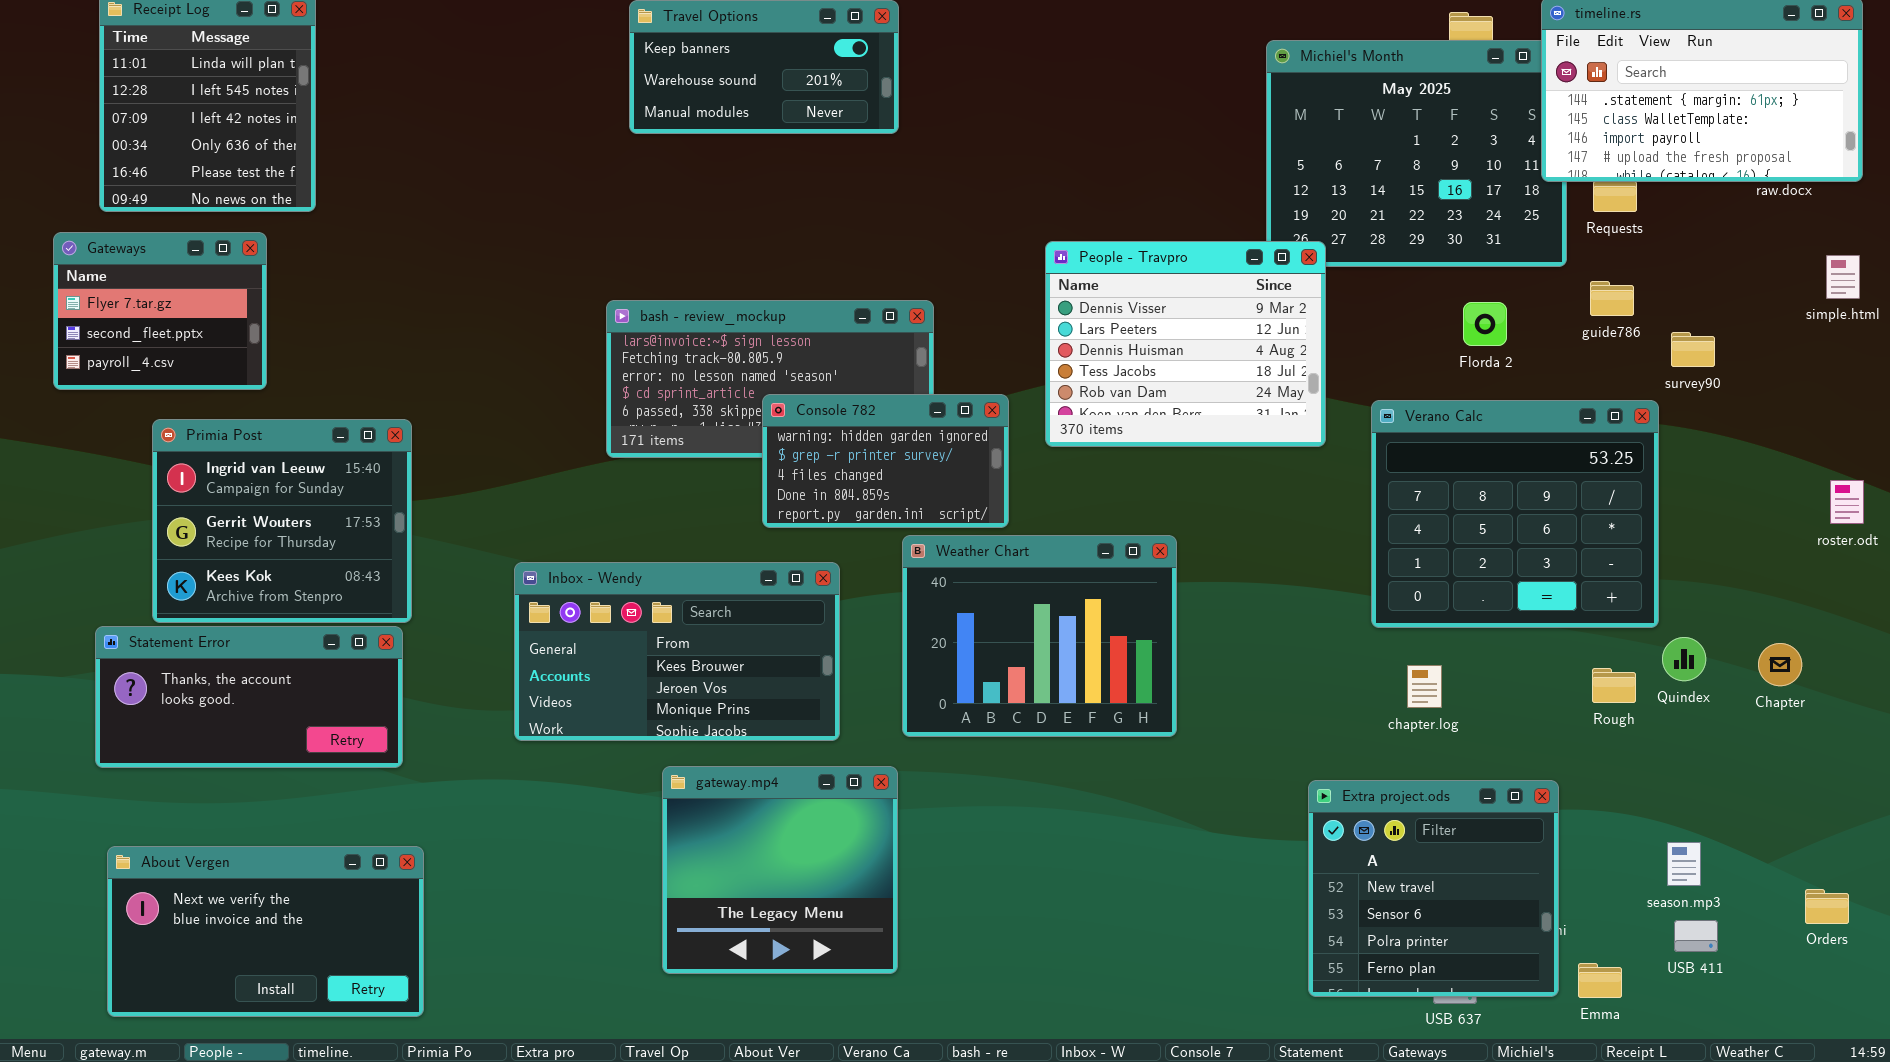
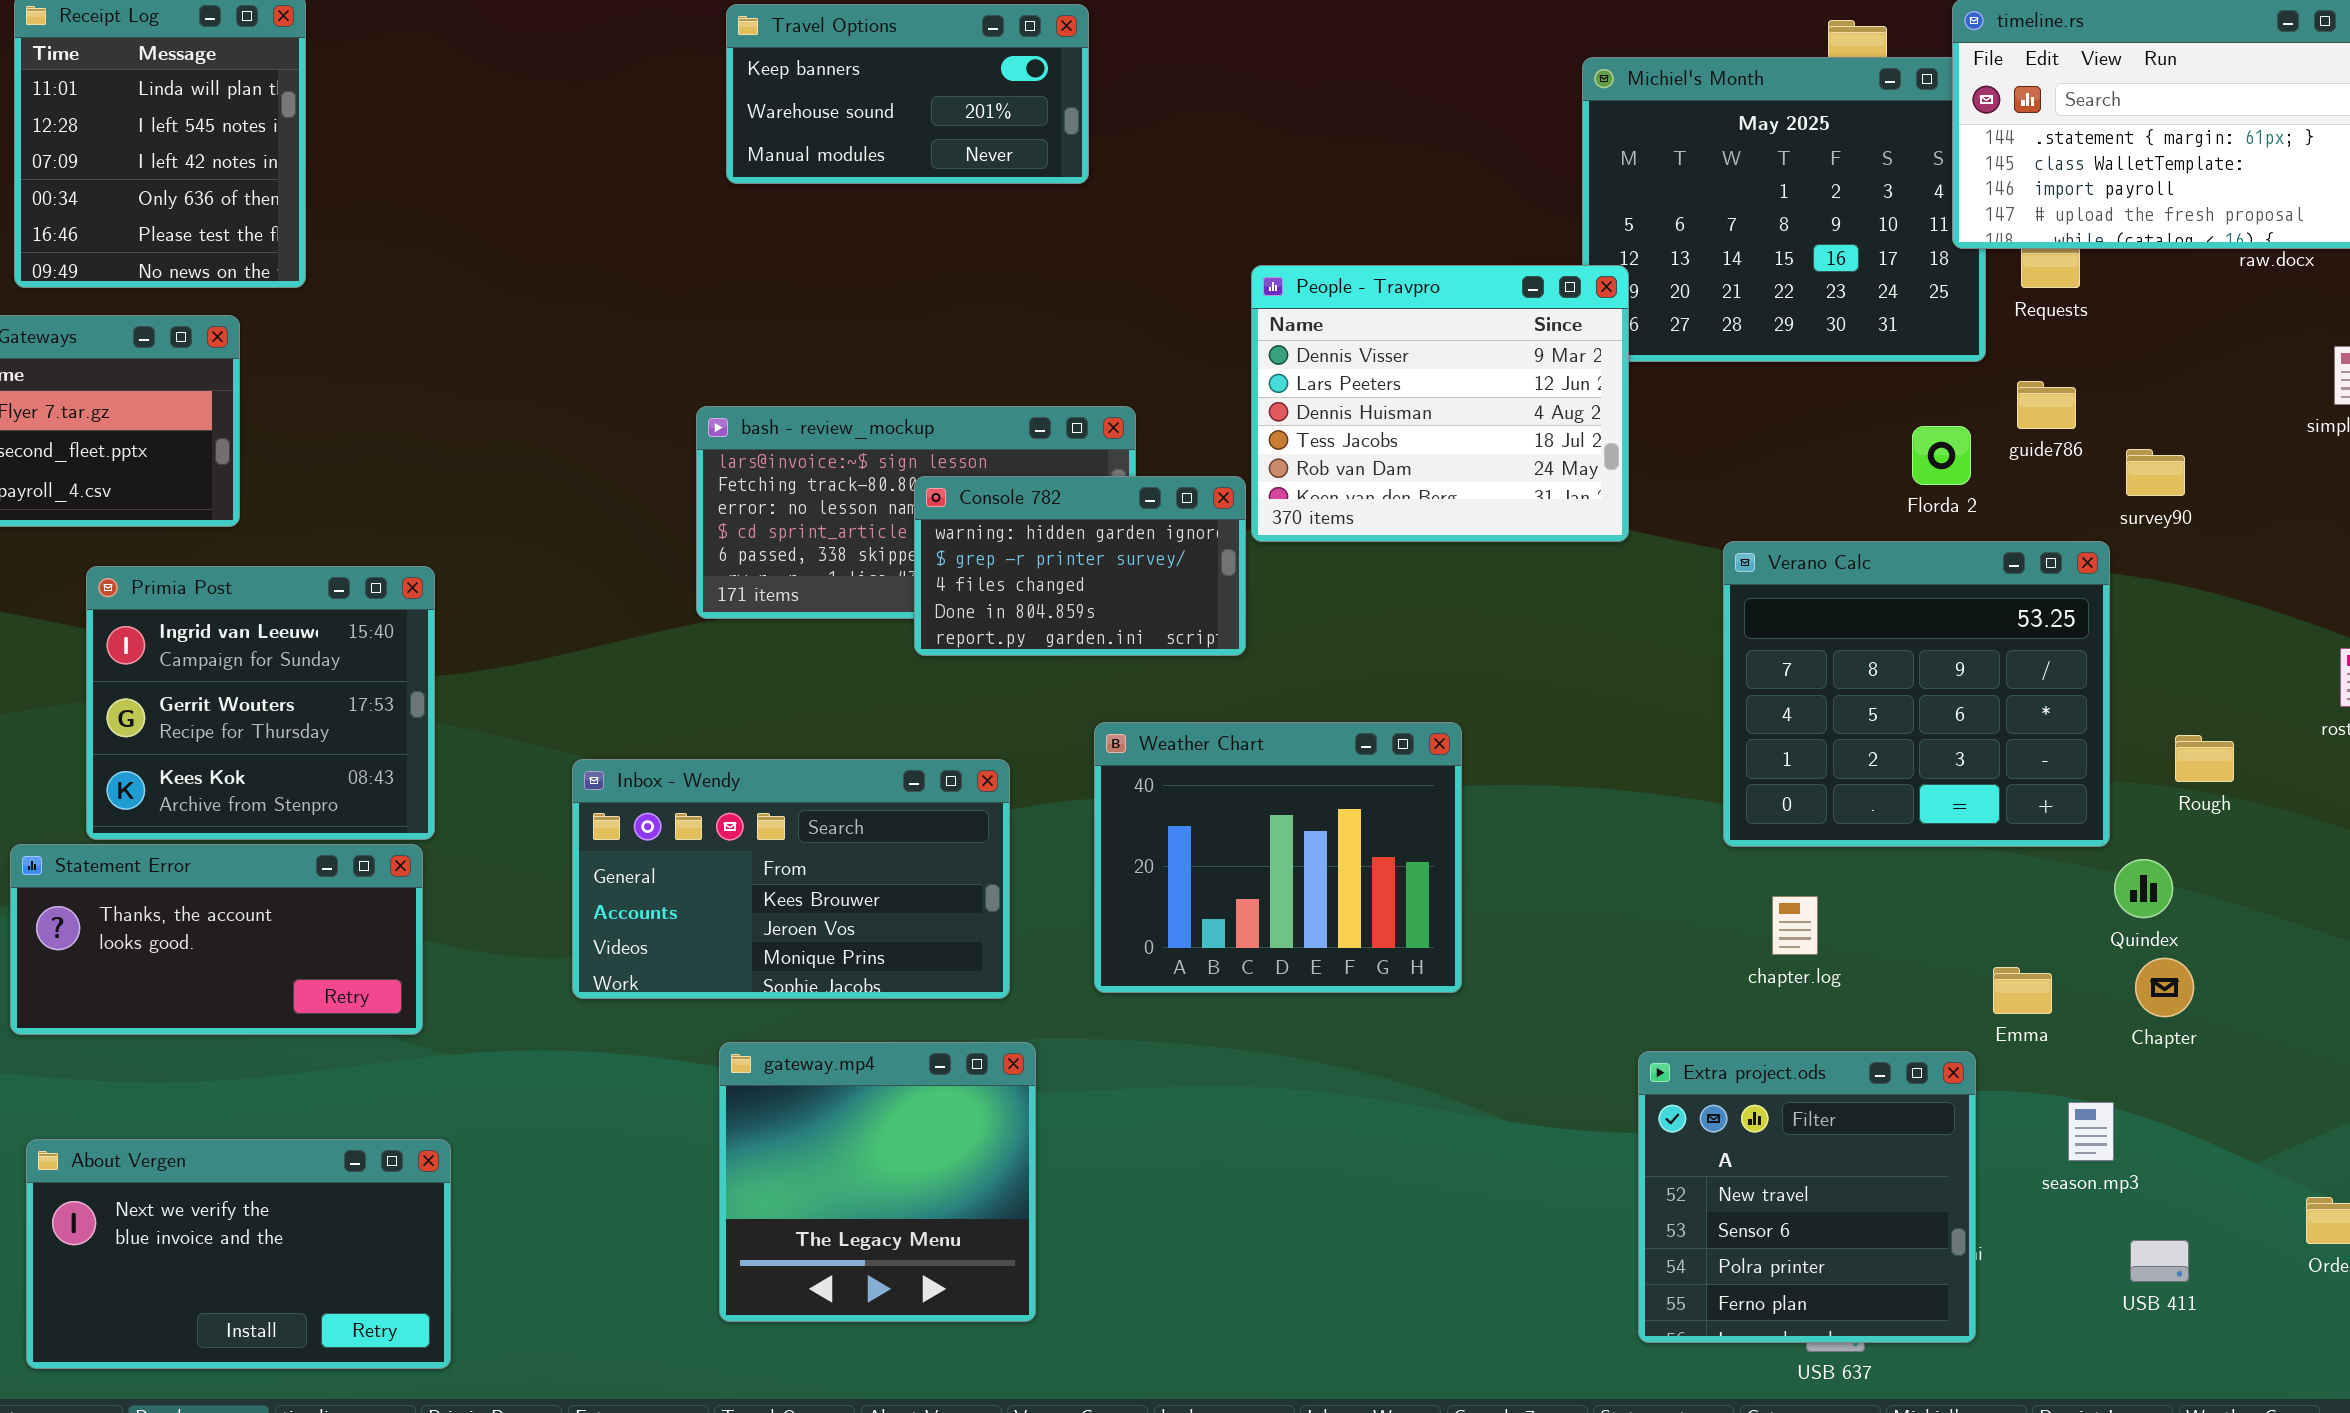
People - Travpro: [1045,241,1326,447] -> [1251,265,1629,542], moved
Florda 2: [1463,302,1507,346] -> [1912,426,1971,485], moved
Console 782: [762,394,1009,528] -> [914,476,1246,656], moved
Chapter: [1758,643,1802,686] -> [2135,958,2194,1017], moved
Rough: [1592,668,1636,703] -> [2175,735,2234,782], moved
gateway.mp4: [662,766,898,974] -> [719,1042,1036,1322], moved
season.mp3: [1667,842,1701,886] -> [2068,1102,2114,1161], moved
Emma: [1578,963,1622,998] -> [1993,967,2052,1014], moved

